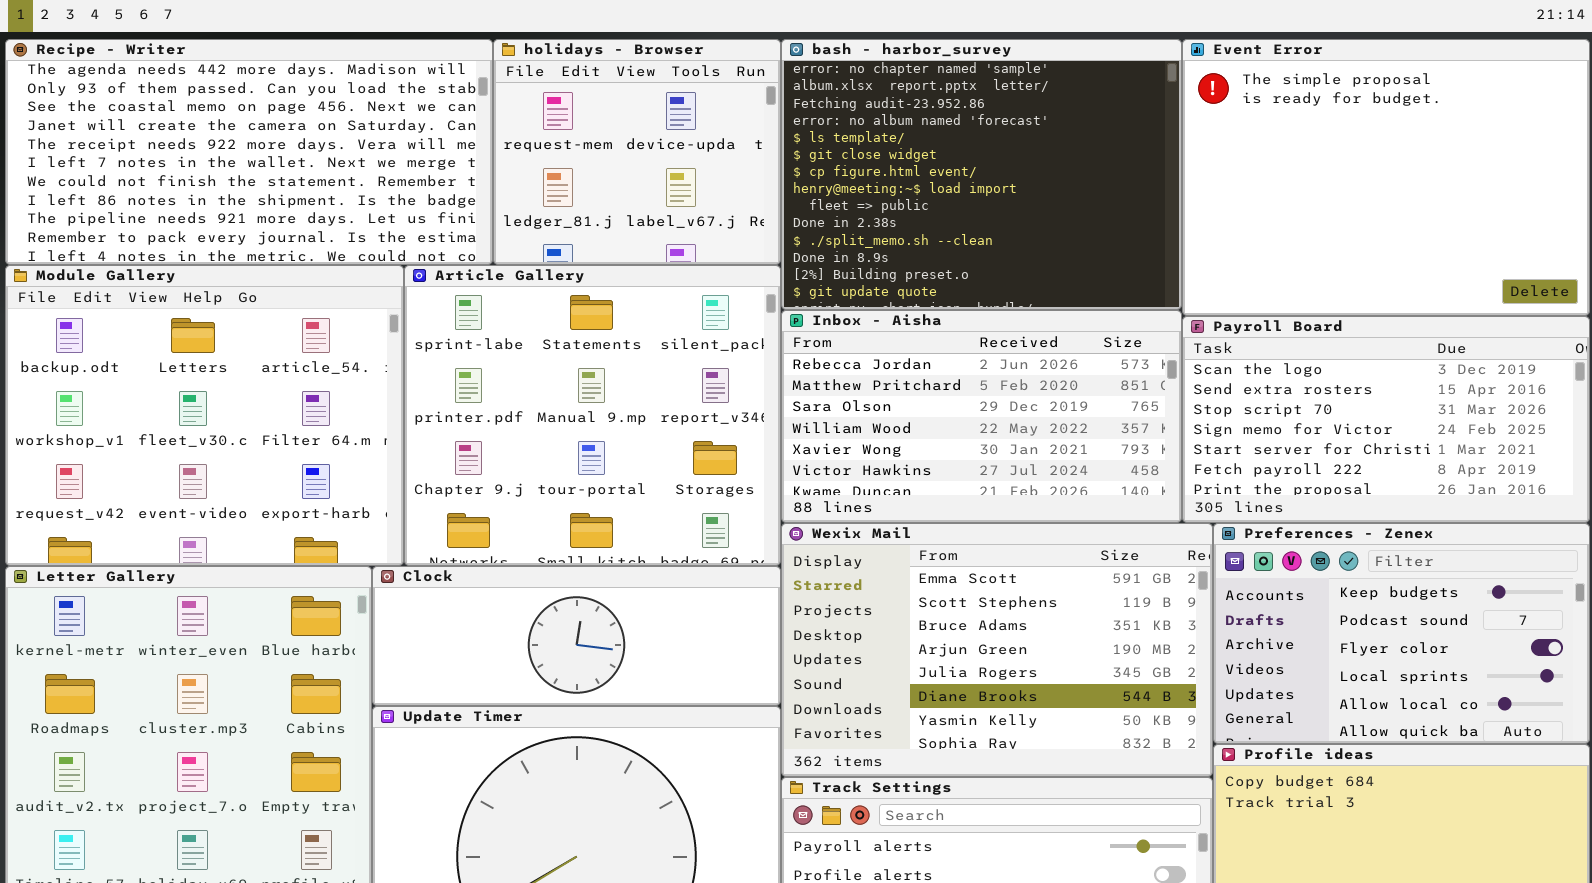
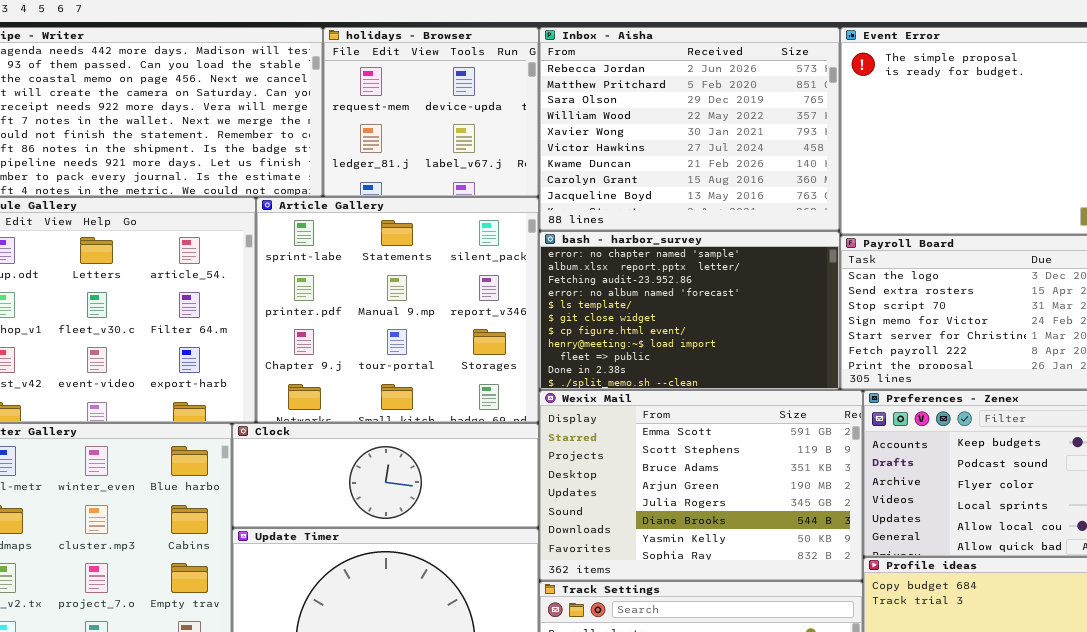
bash - harbor_survey: [781,39,1182,310] -> [539,231,840,390], moved, resized
Inbox - Aisha: [781,310,1182,523] -> [539,27,840,231], moved, resized

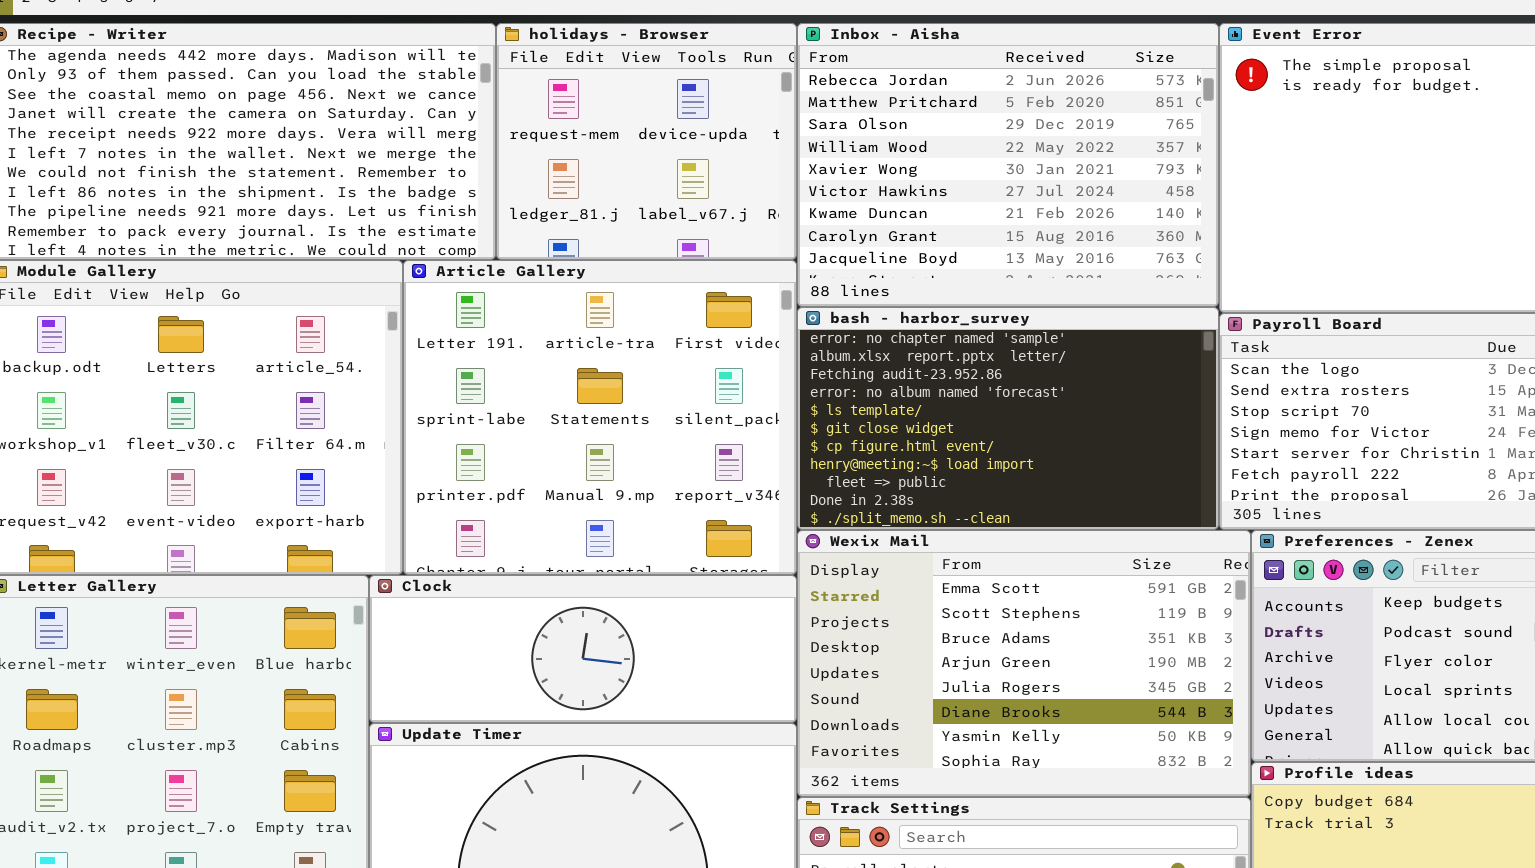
Article Gallery: [256,197,539,423] -> [403,260,797,575], scrolled up 1 row

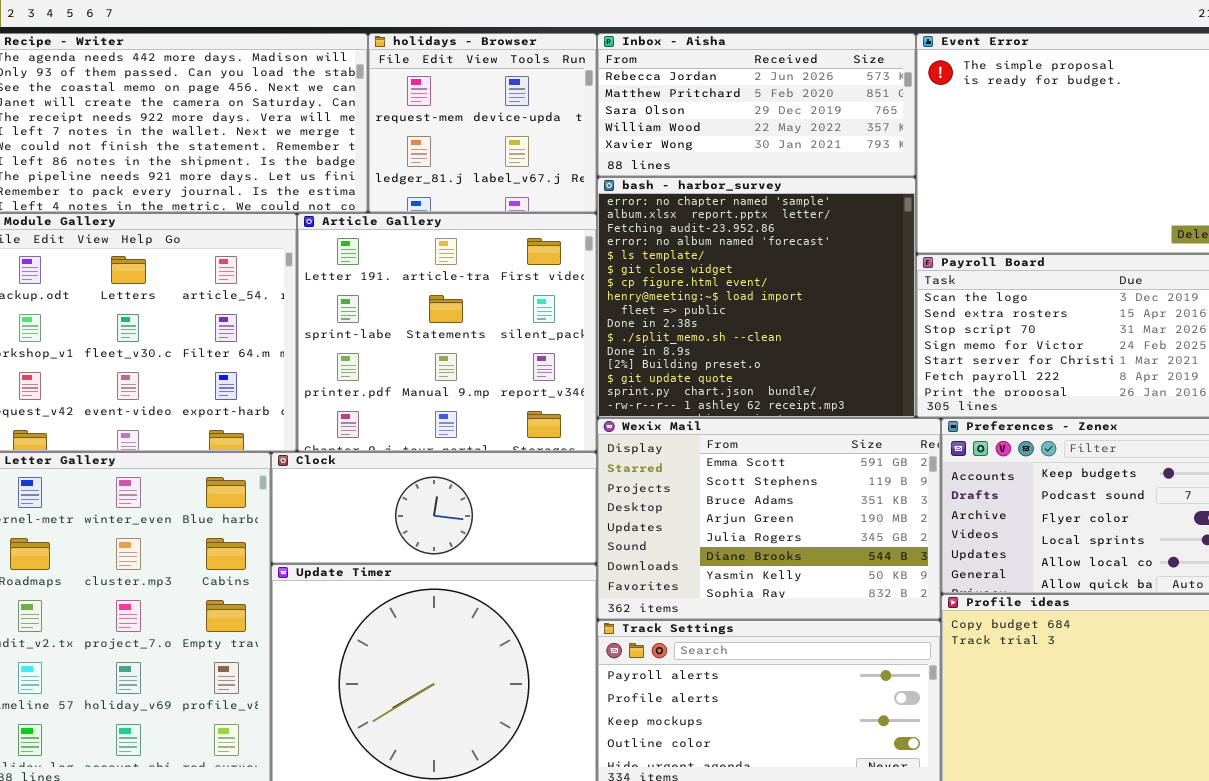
Inbox - Aisha: [797,23,1219,307] -> [597,33,916,177], resized
bash - harbor_survey: [797,307,1219,530] -> [597,177,916,418], resized

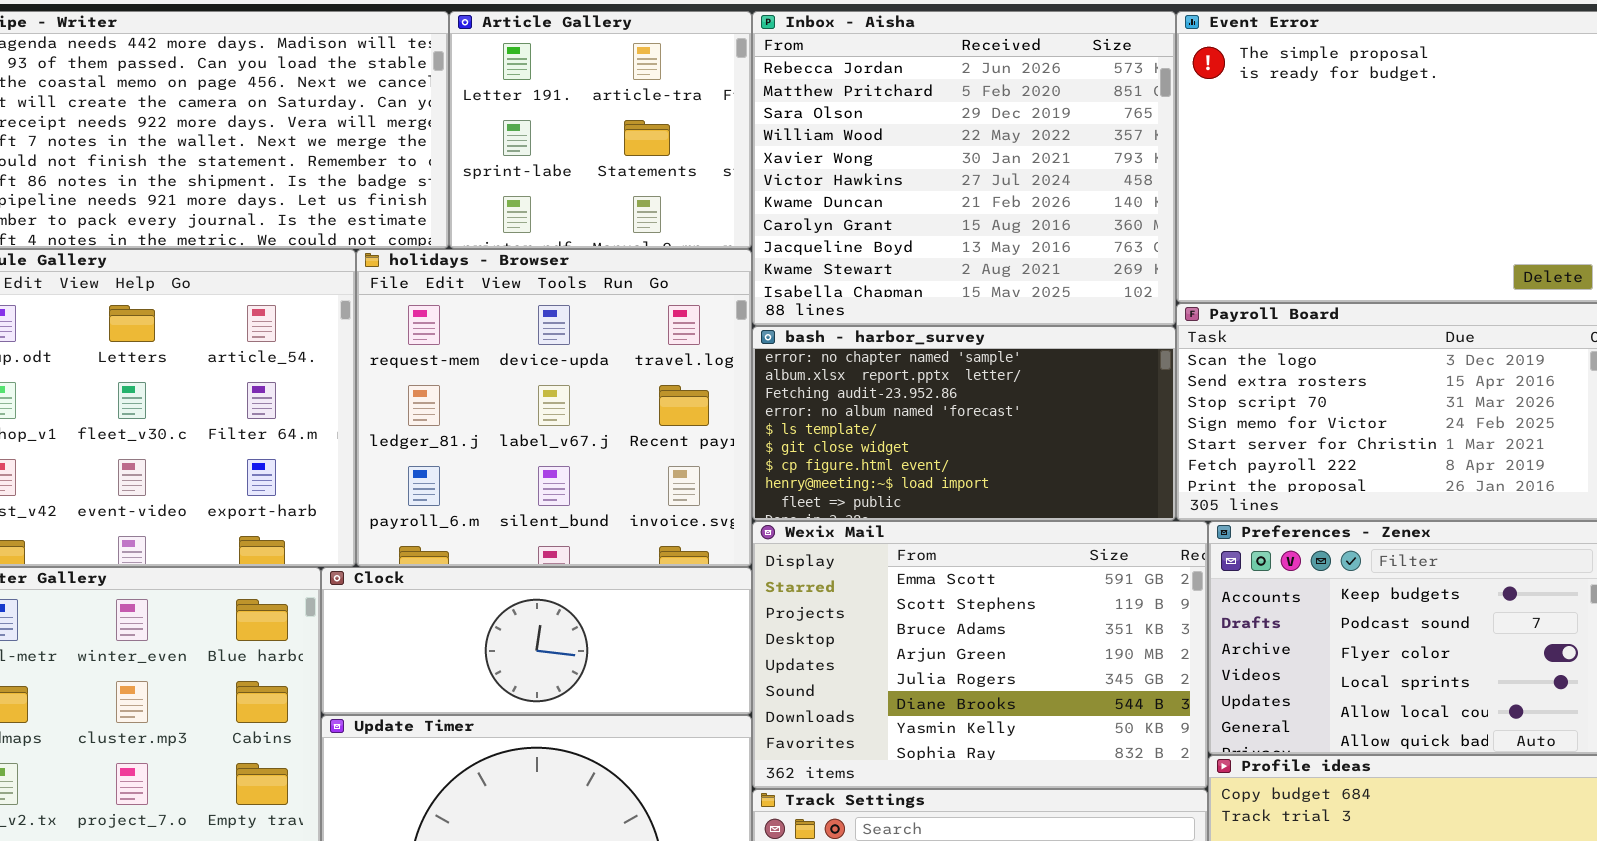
holidays - Browser: [368,33,597,213] -> [356,249,752,567], moved, resized
Inbox - Aisha: [597,33,916,177] -> [752,11,1176,326], resized
bash - harbor_survey: [597,177,916,418] -> [752,326,1176,521], resized
Article Gallery: [297,213,597,452] -> [449,11,752,249], moved, resized

